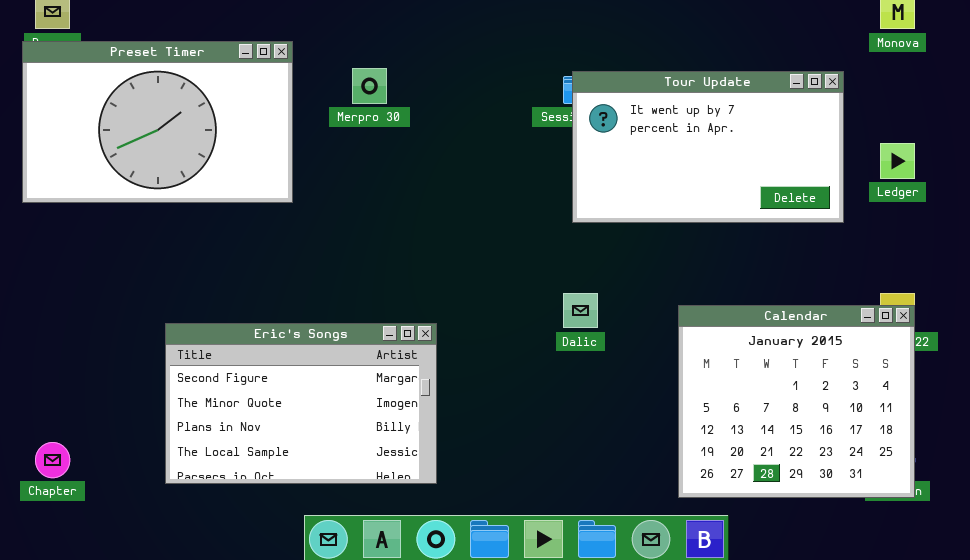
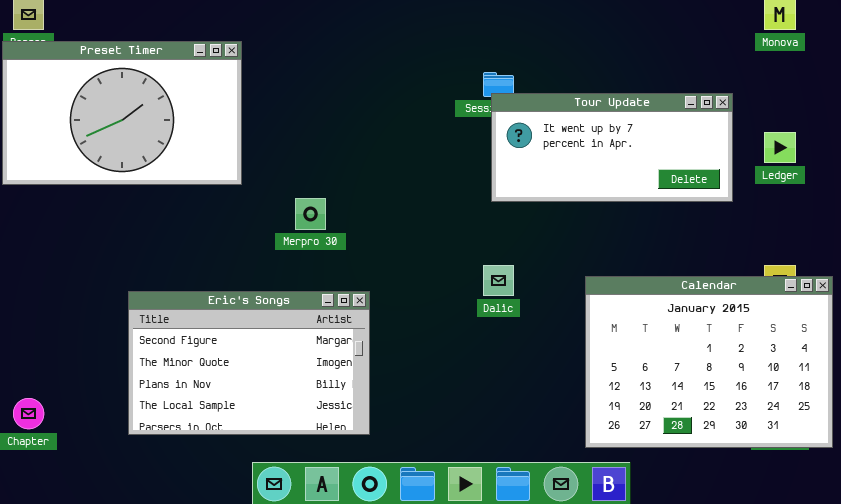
Merpro 30: [352,68,387,104] -> [295,198,326,230], moved
Tour Update: [572,71,844,223] -> [491,93,733,202], resized
Calendar: [678,305,915,498] -> [585,276,833,448], resized

